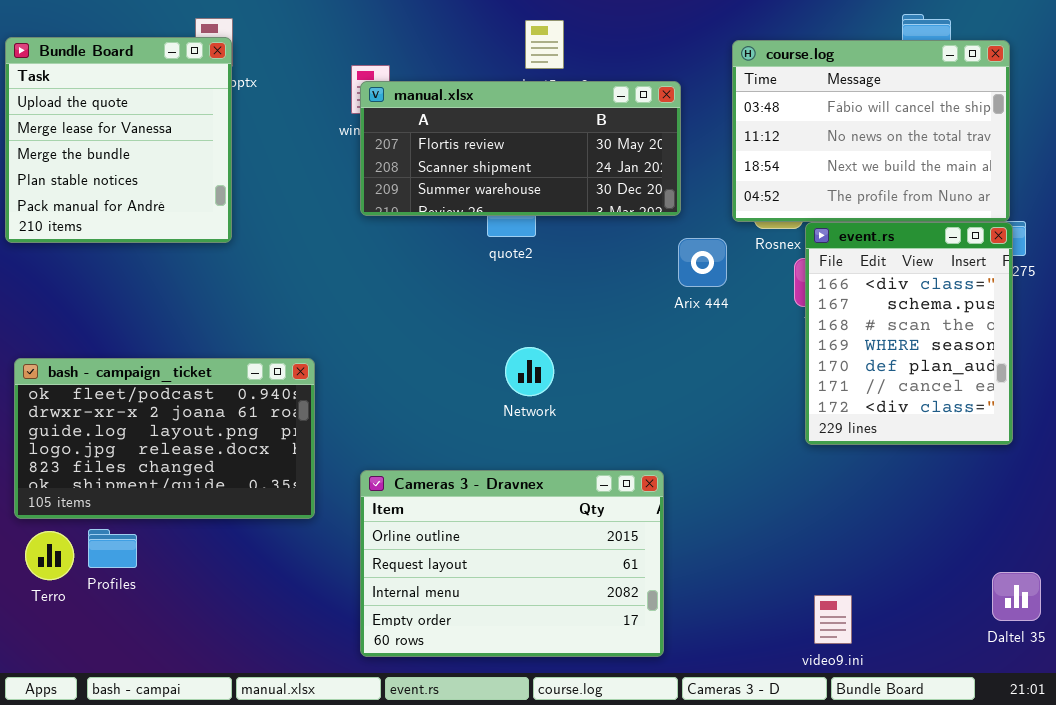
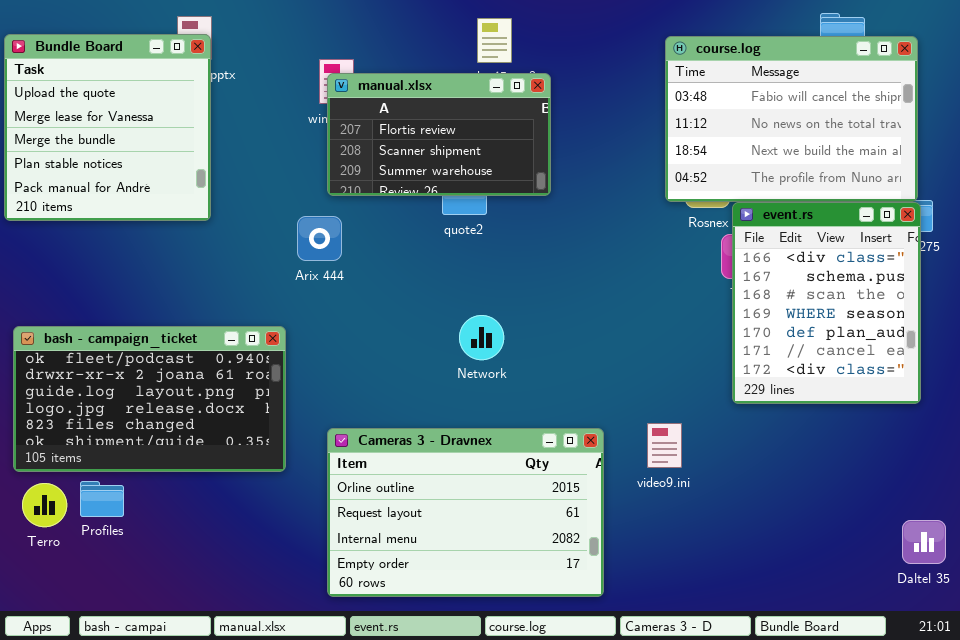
manual.xlsx: [360,81,681,216] -> [327,73,551,196], resized
Arix 444: [678,238,727,287] -> [297,216,342,261], moved
video9.ini: [814,595,852,644] -> [647,423,682,468], moved

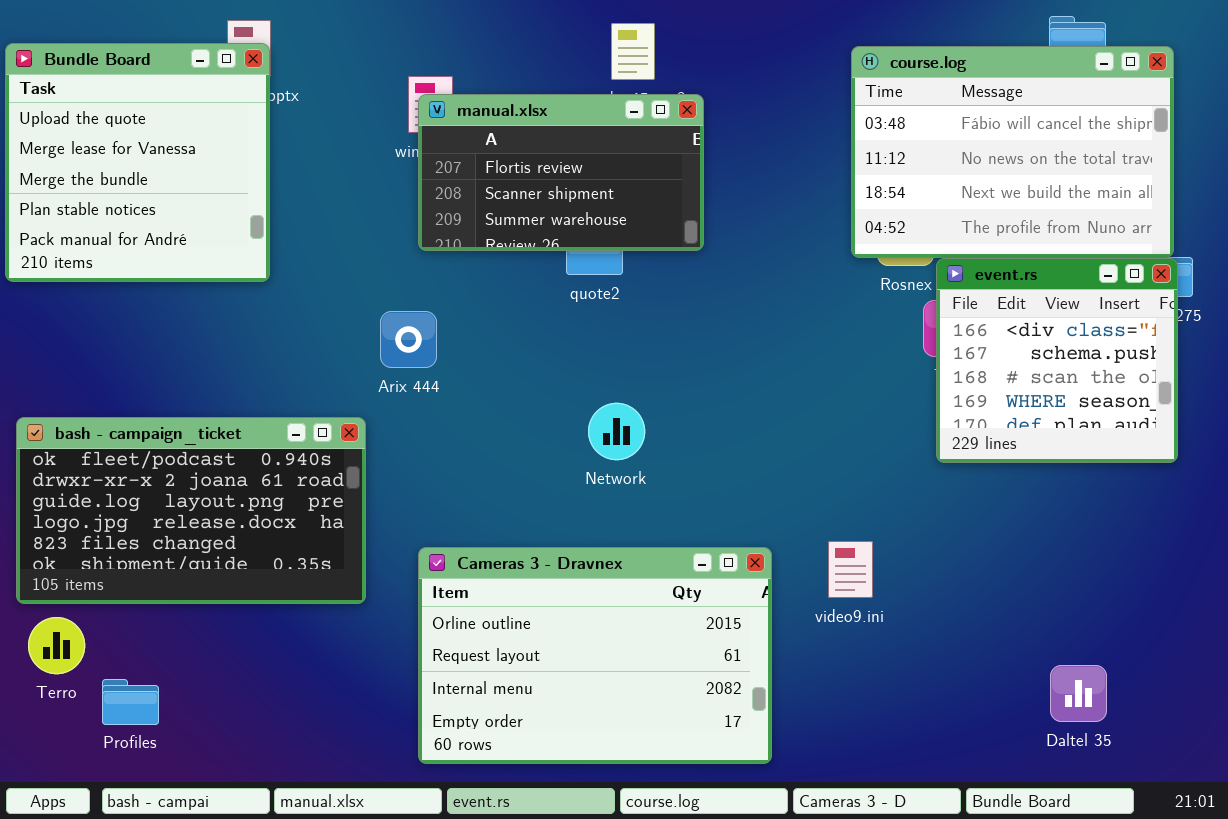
event.rs: [732,202,921,404] -> [936,258,1178,463], resized
Arix 444: [297,216,342,261] -> [380,311,437,368], moved
Profiles: [80,481,124,517] -> [102,679,159,725], moved
Daltel 35: [902,520,946,564] -> [1050,665,1107,722], moved

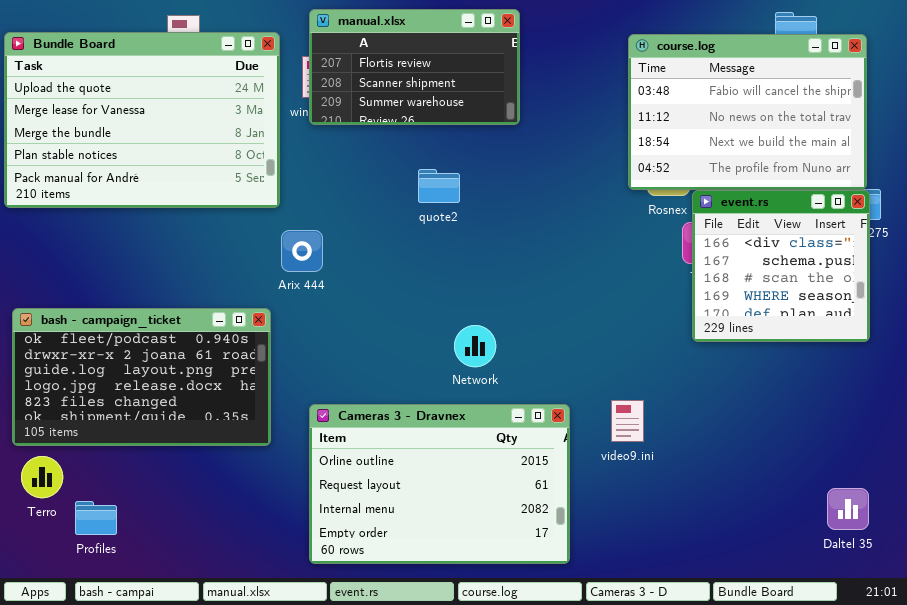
Bundle Board: [5,43,270,282] -> [4,32,280,208], resized
manual.xlsx: [418,94,704,251] -> [309,9,520,125], moved
Network: [588,403,645,460] -> [454,325,496,367], moved
Daltel 35: [1050,665,1107,722] -> [827,488,869,530], moved

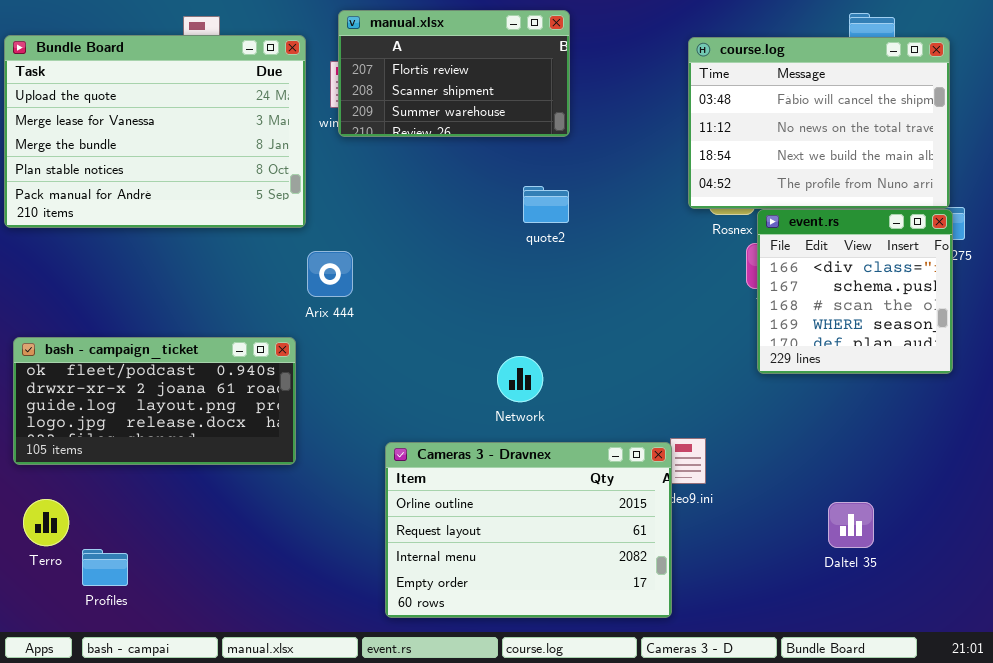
quote2: [418,169,460,203] -> [523,186,569,223], moved
bash - campaign_ticket: [12,308,271,446] -> [13,337,296,465], resized
Cameras 3 - Dravnex: [309,404,570,564] -> [385,442,672,618], moved
Daltel 35: [827,488,869,530] -> [828,502,874,548], moved

